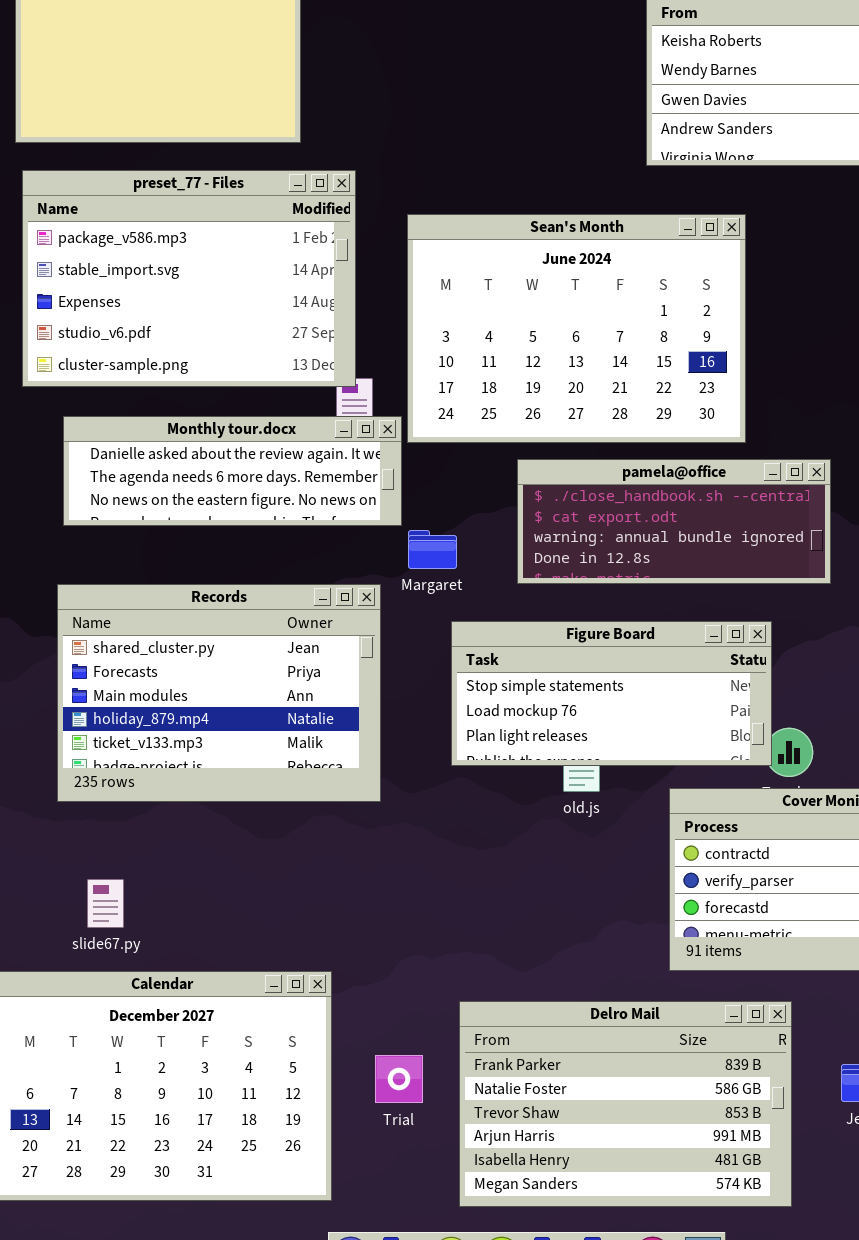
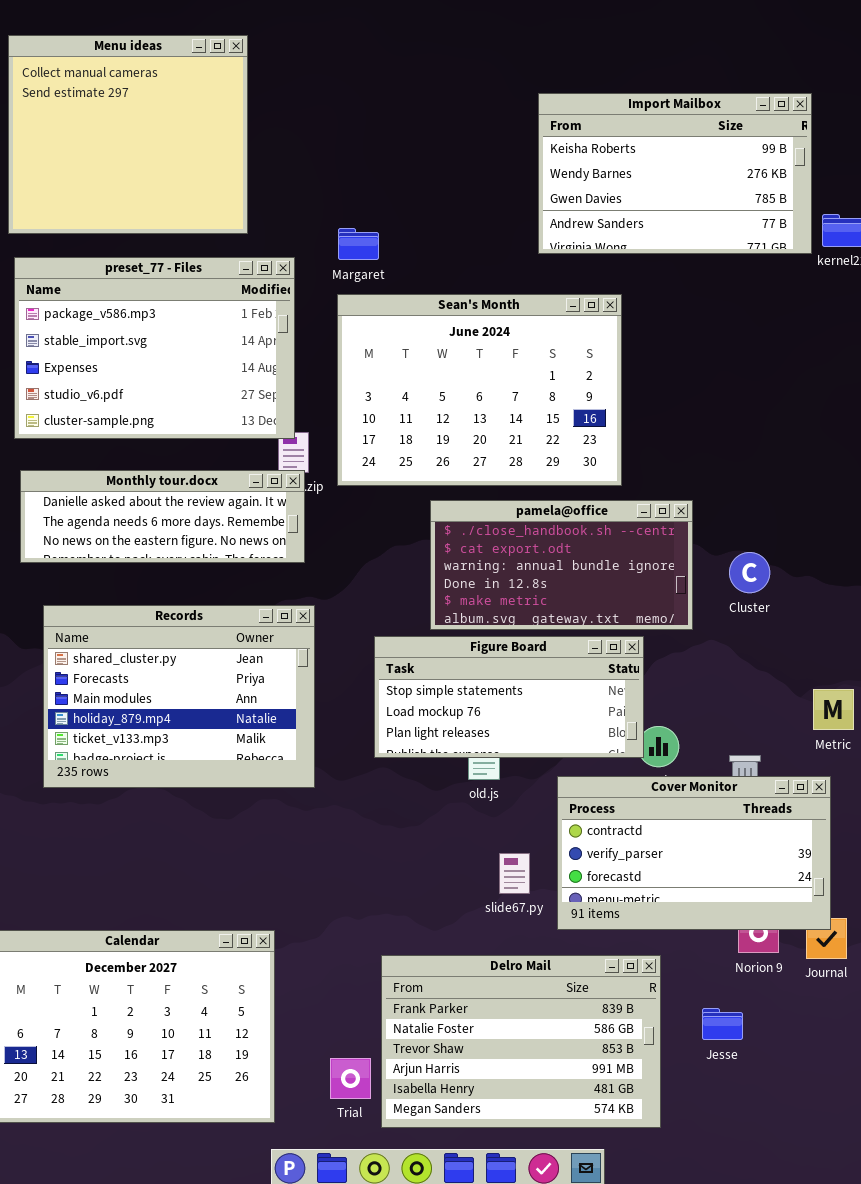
Monthly tour.docx: [63,416,402,526] -> [20,470,305,563], moved
pamela@office: [517,459,831,584] -> [430,500,693,630], resized
Margaret: [408,530,457,569] -> [338,228,379,260], moved
slide67.py: [87,879,124,928] -> [499,853,530,894], moved
Trial: [375,1055,423,1103] -> [330,1058,371,1099], moved

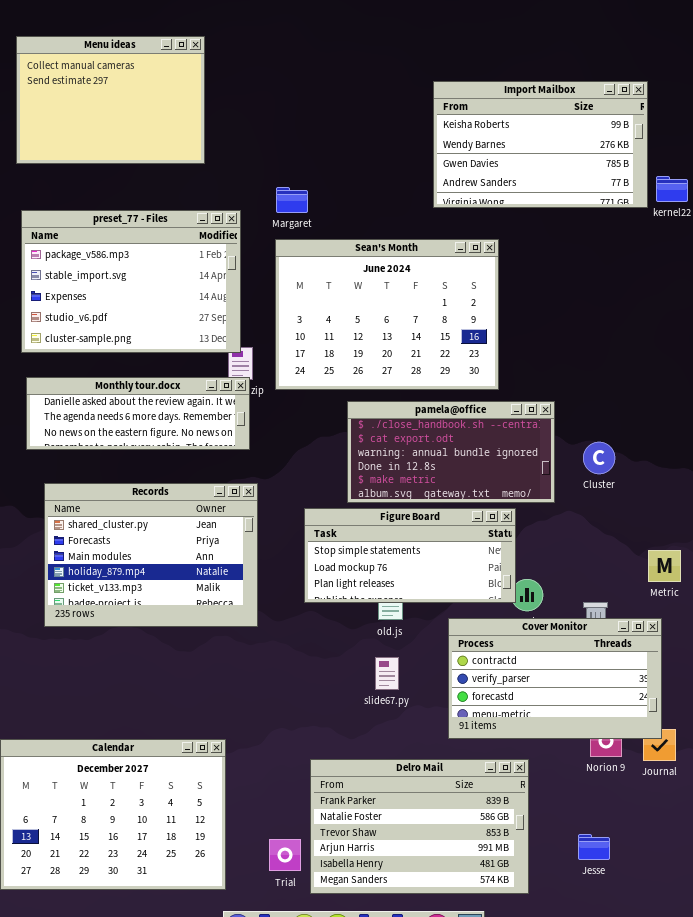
Menu ideas: [8,35,248,234] -> [16,36,205,164], resized
slide67.py: [499,853,530,894] -> [375,657,399,690], moved
Jesse: [702,1008,743,1040] -> [578,834,610,860], moved

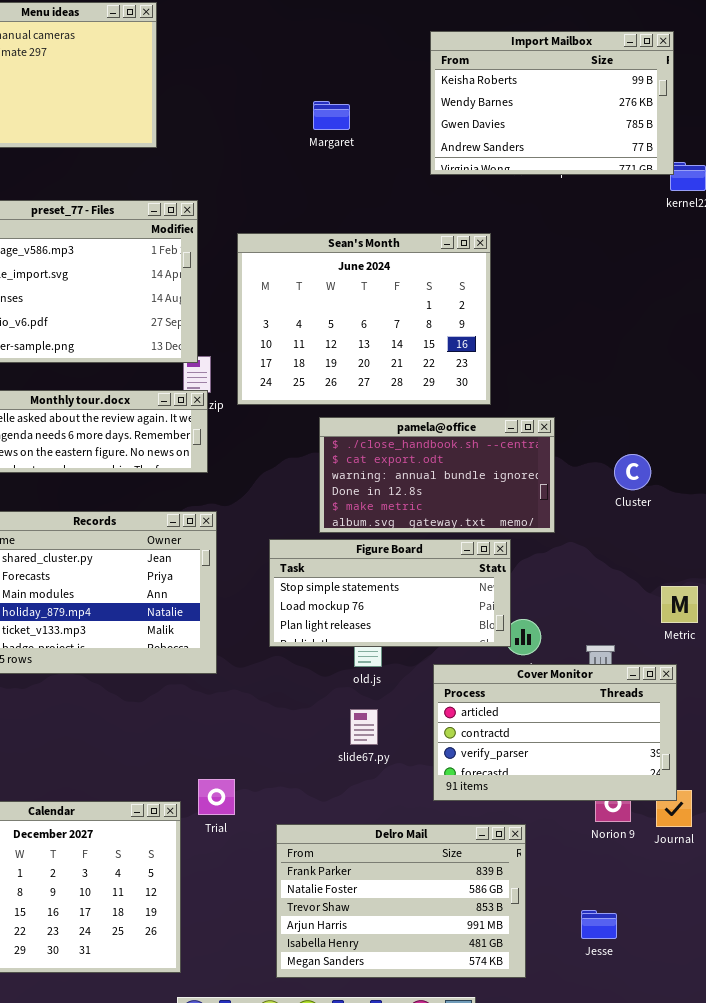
Import Mailbox: [433,81,648,208] -> [430,31,674,175], moved
Margaret: [276,187,308,213] -> [313,101,350,130], moved
Cluster: [583,442,615,474] -> [614,454,651,490], moved
Cover Monitor: [448,618,662,739] -> [433,664,677,801], scrolled up 1 row
Trial: [269,839,301,871] -> [198,779,235,815], moved

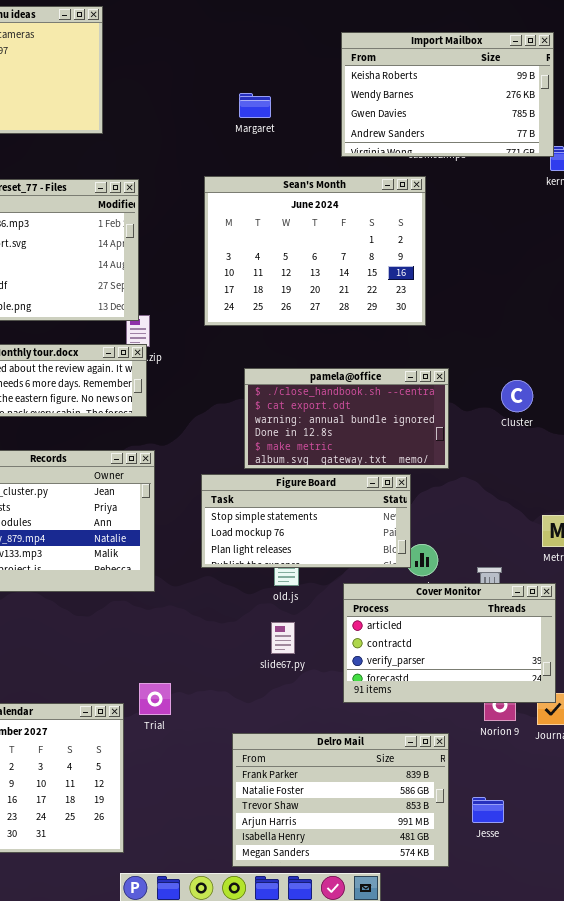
Sean's Month: [237,233,491,405] -> [204,176,426,326], moved
Cluster: [614,454,651,490] -> [501,380,533,412], moved
Delro Mail: [276,824,526,978] -> [232,733,449,867], moved

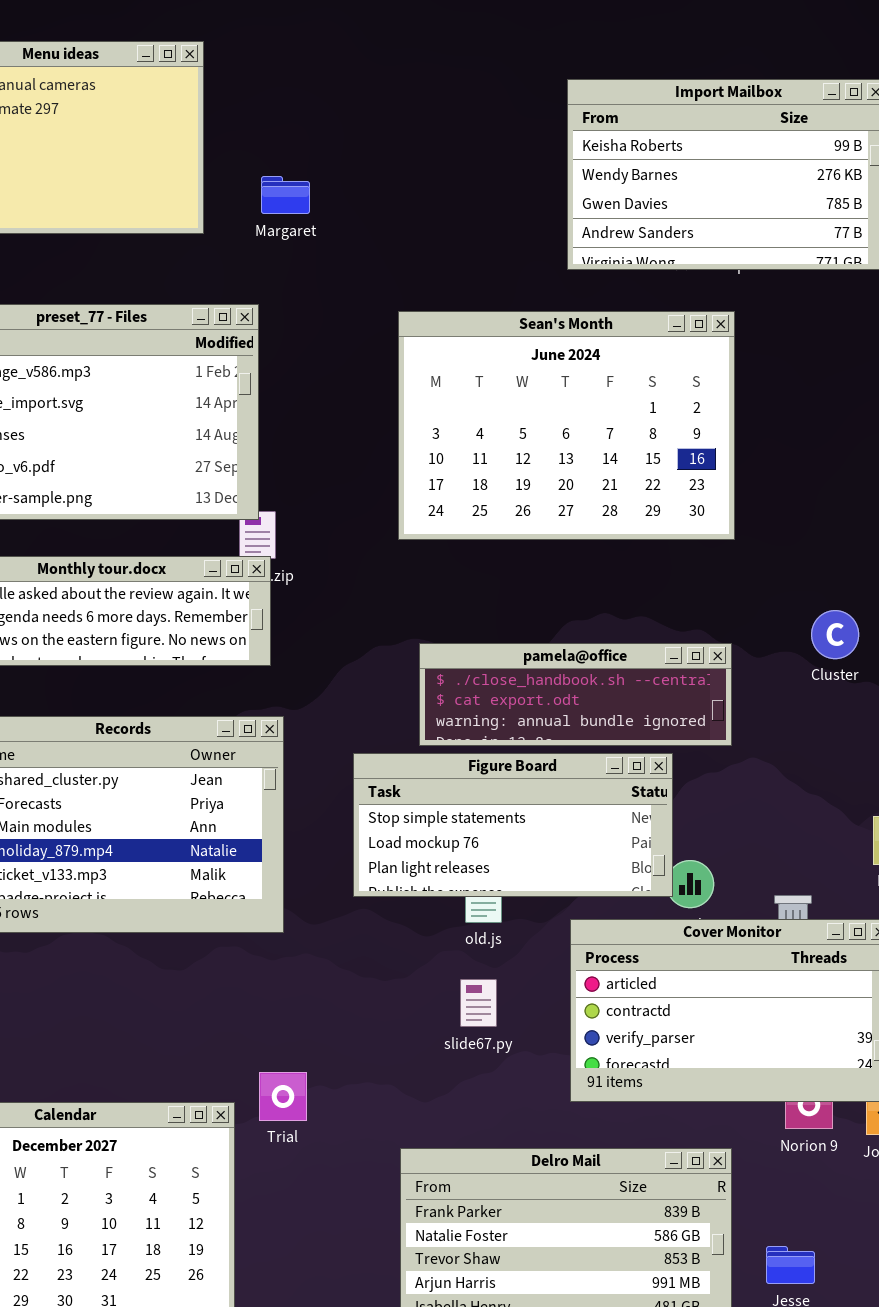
Margaret: [239,93,271,118] -> [261,176,310,214], moved
Sean's Month: [204,176,426,326] -> [398,311,735,540], moved
pamela@office: [244,368,449,469] -> [419,643,732,746], resized

